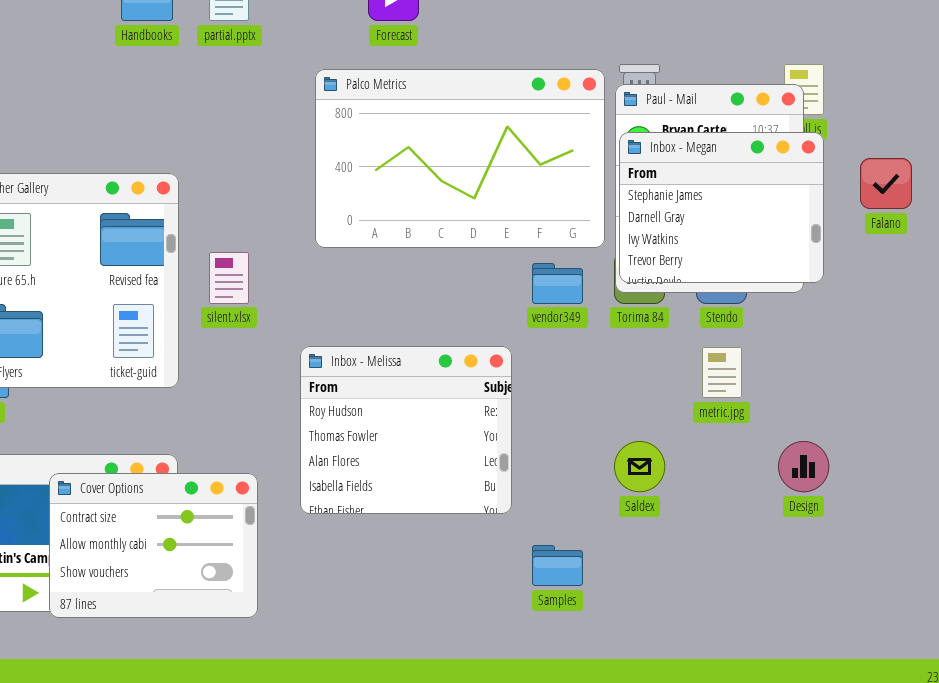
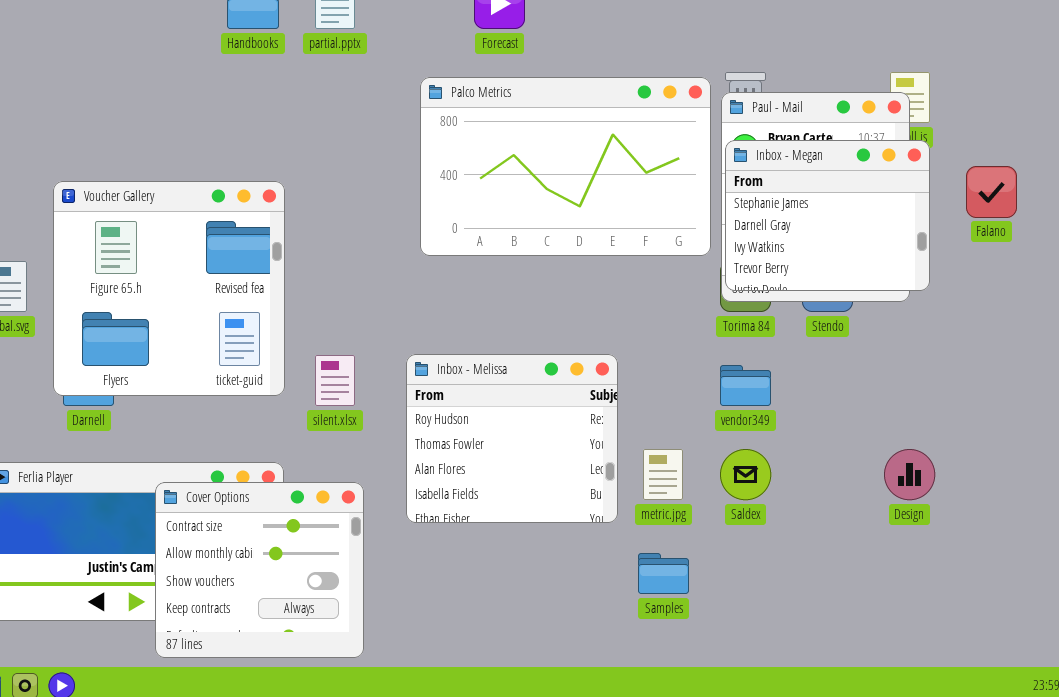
silent.xlsx: [209,252,249,304] -> [315,355,355,406], moved
vendor349: [532,263,583,304] -> [720,365,771,406], moved
metric.jpg: [702,347,742,398] -> [643,449,683,500], moved
Cover Options: [49,473,258,618] -> [155,482,364,658], resized

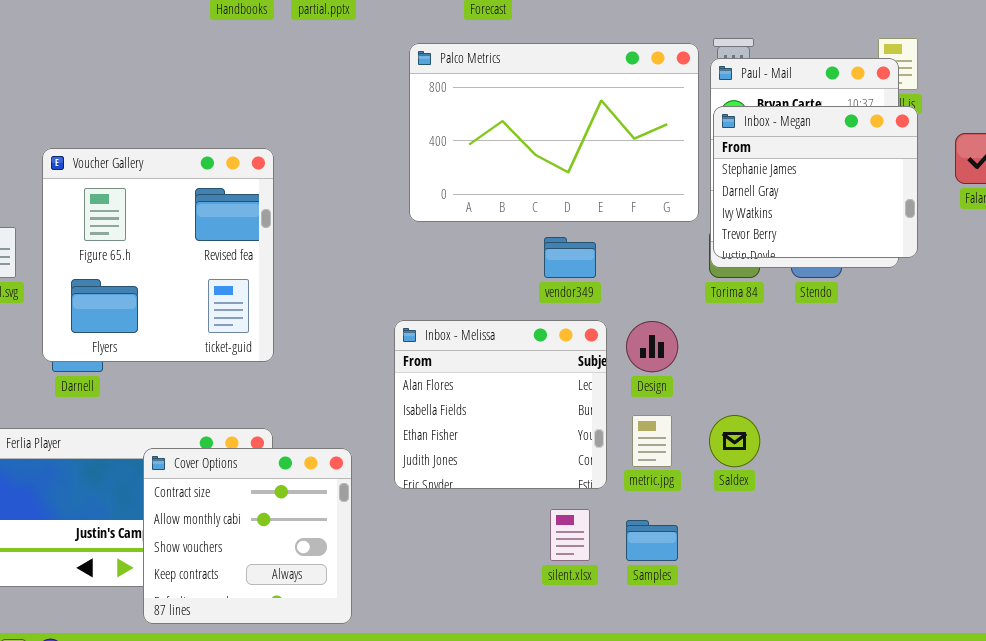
Inbox - Melissa: [406,354,618,523] -> [394,320,607,489], scrolled down 2 rows
silent.xlsx: [315,355,355,406] -> [550,509,590,561], moved
vendor349: [720,365,771,406] -> [544,237,596,278], moved
Design: [884,449,935,500] -> [626,321,678,372], moved

